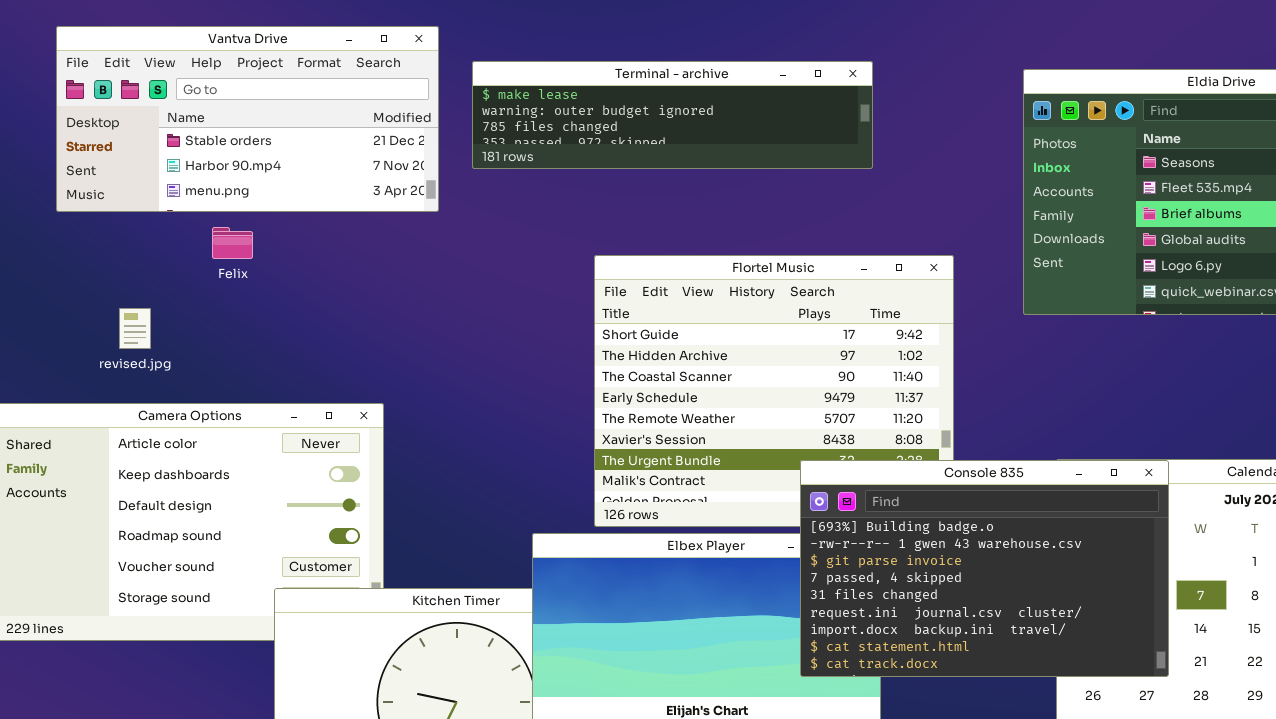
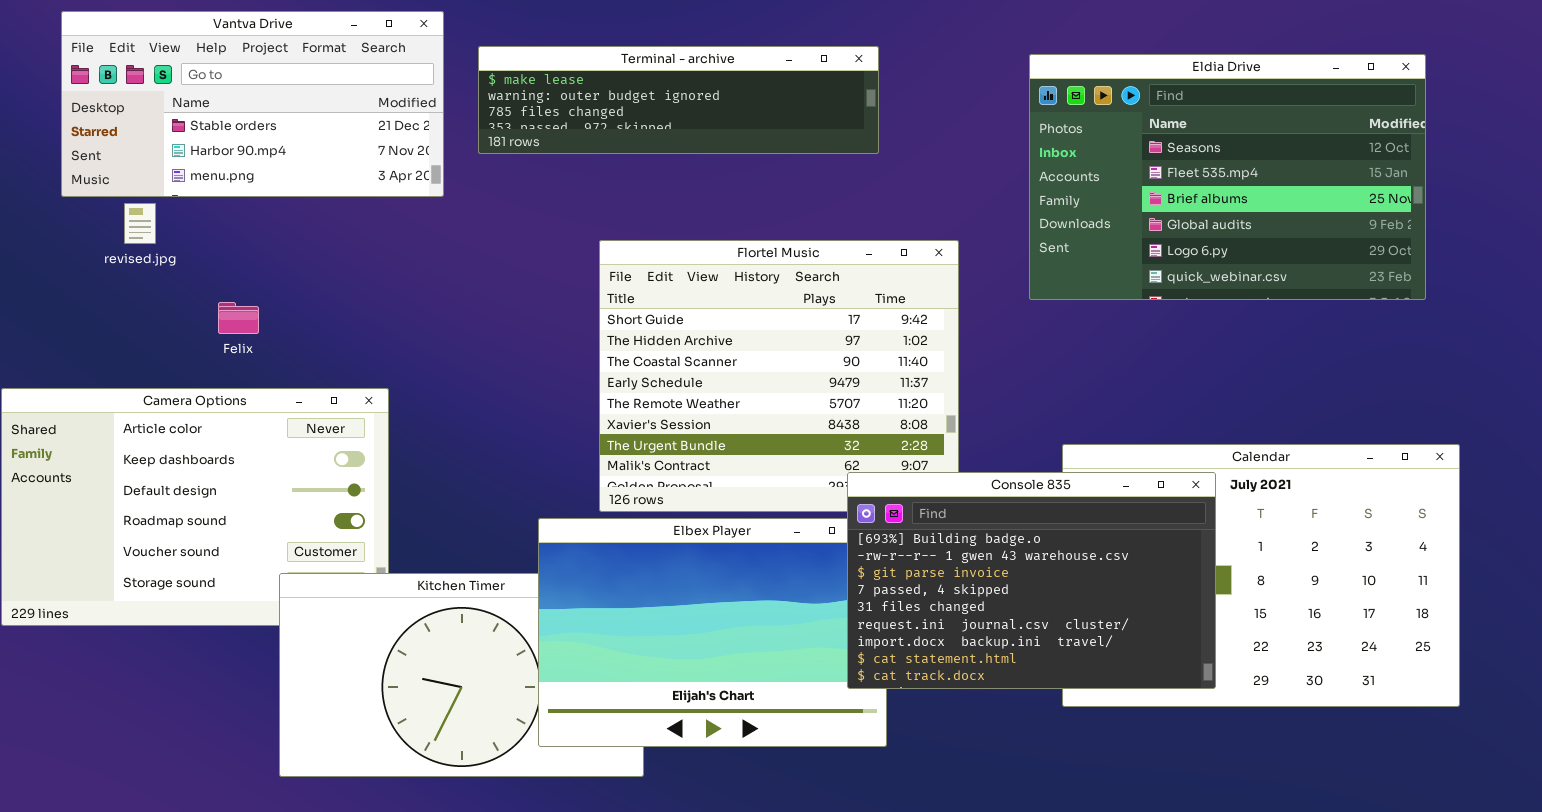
Felix: [212,227,253,259] -> [218,302,259,334], moved
revised.jpg: [119,308,151,349] -> [124,203,156,244], moved
Console 835: [800,460,1169,677] -> [847,472,1216,689], moved

